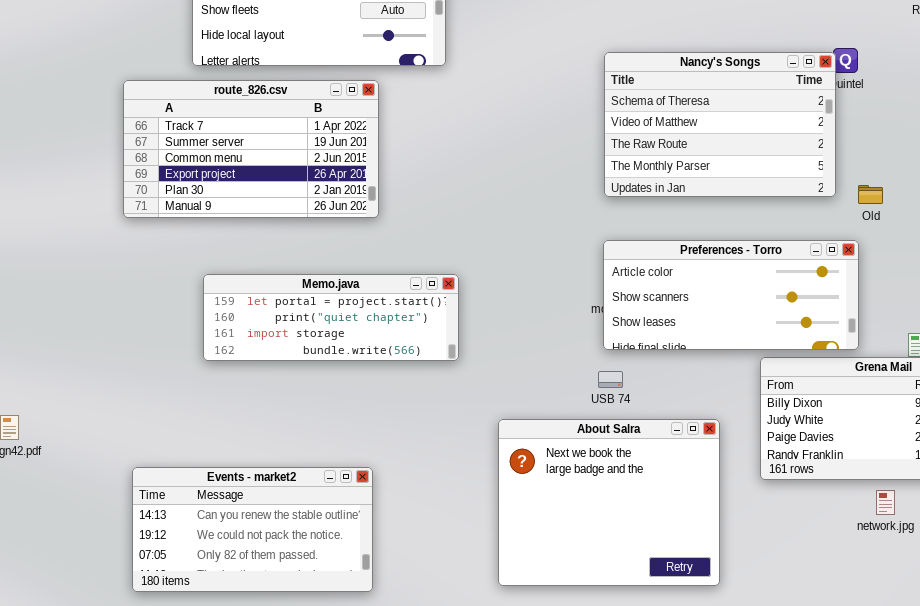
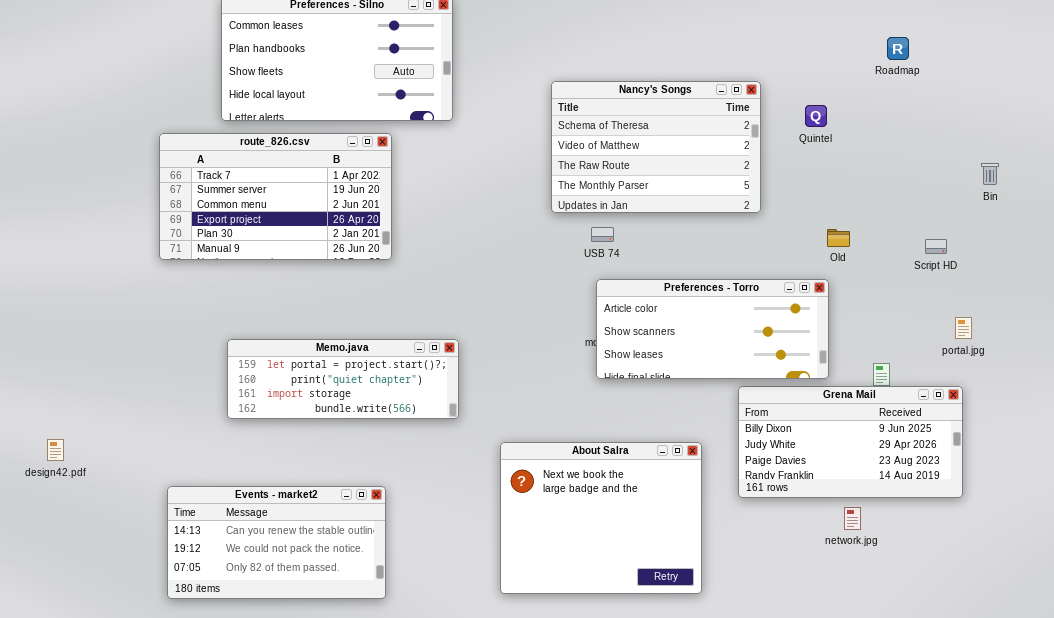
Nancy's Songs: [604,52,836,197] -> [551,81,761,213], moved
Memo.java: [203,274,459,361] -> [227,339,459,419], moved
USB 74: [598,371,623,388] -> [591,227,614,242], moved

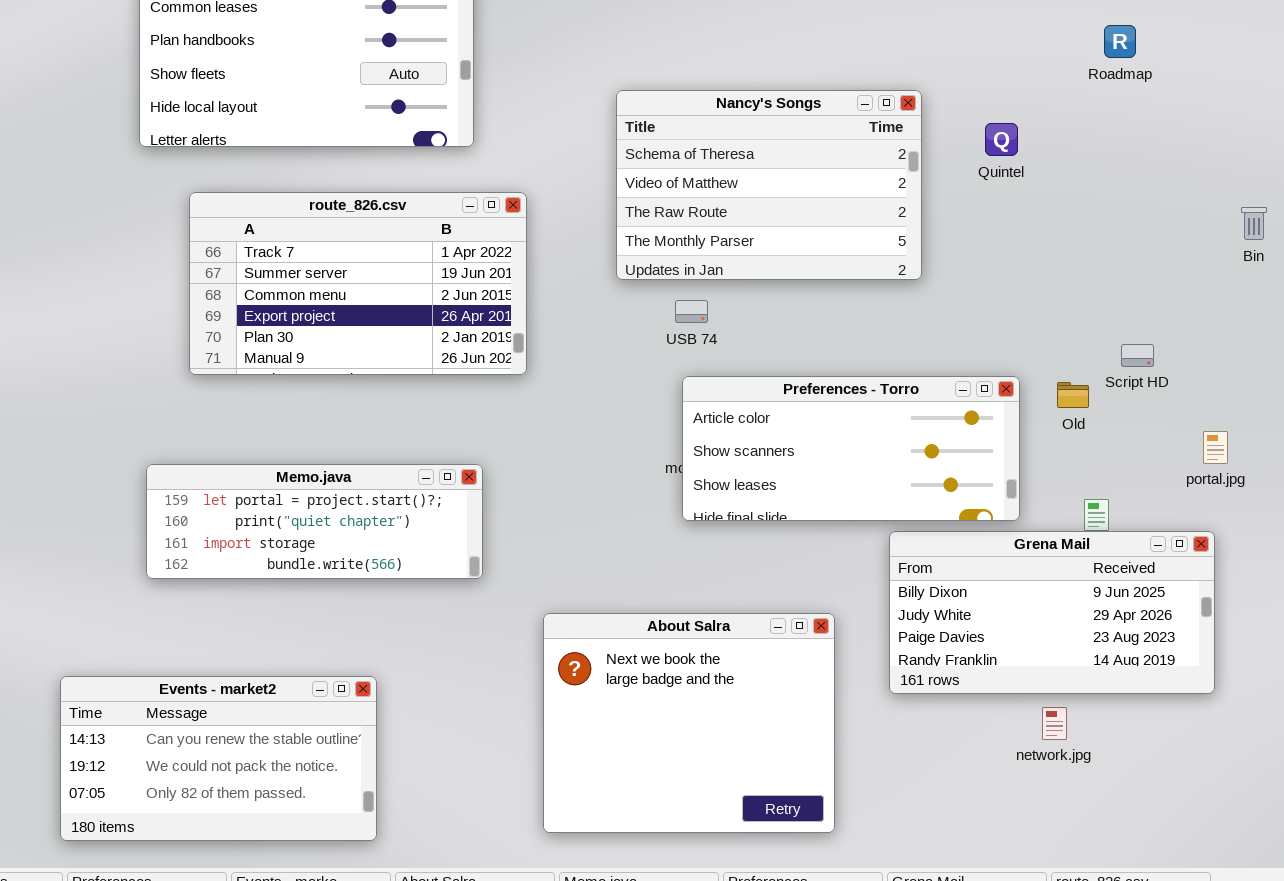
route_826.csv: [159,133,392,260] -> [189,192,527,375], moved
Old: [827,229,850,247] -> [1057,382,1089,408], moved
Script HD: [925,239,947,254] -> [1121,344,1154,367], moved

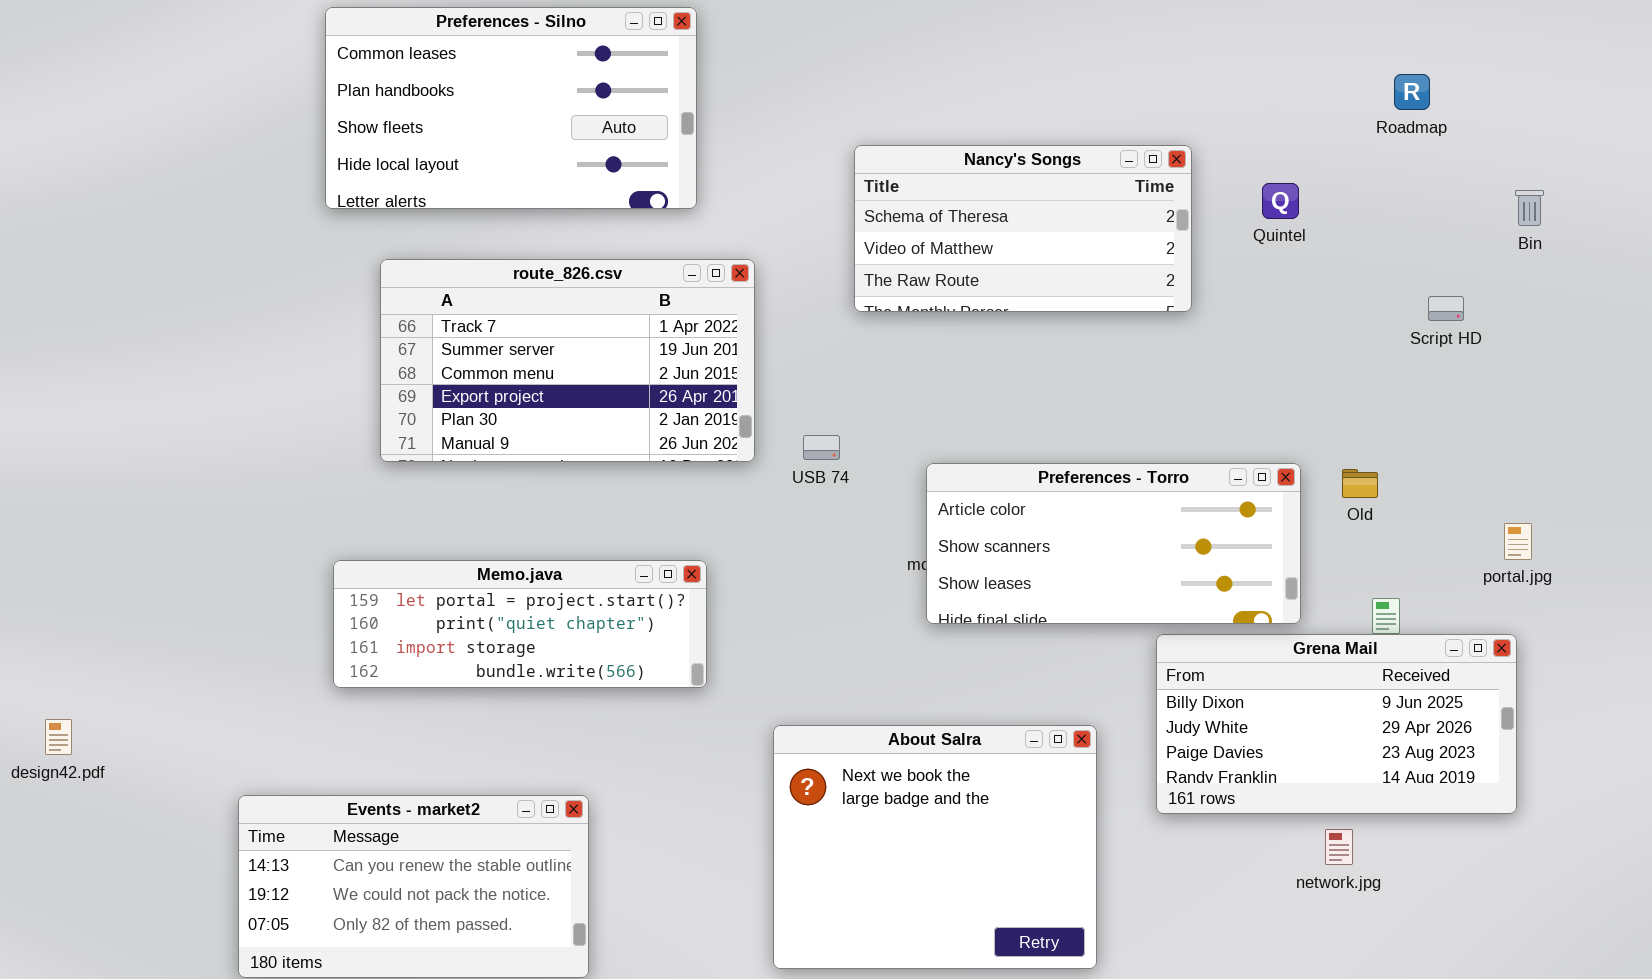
Nancy's Songs: [616,90,922,280] -> [854,145,1192,312], resized
Bin: [1241,207,1267,240] -> [1515,190,1544,226], moved
USB 74: [675,300,708,323] -> [803,435,840,460], moved
Script HD: [1121,344,1154,367] -> [1428,296,1464,321], moved

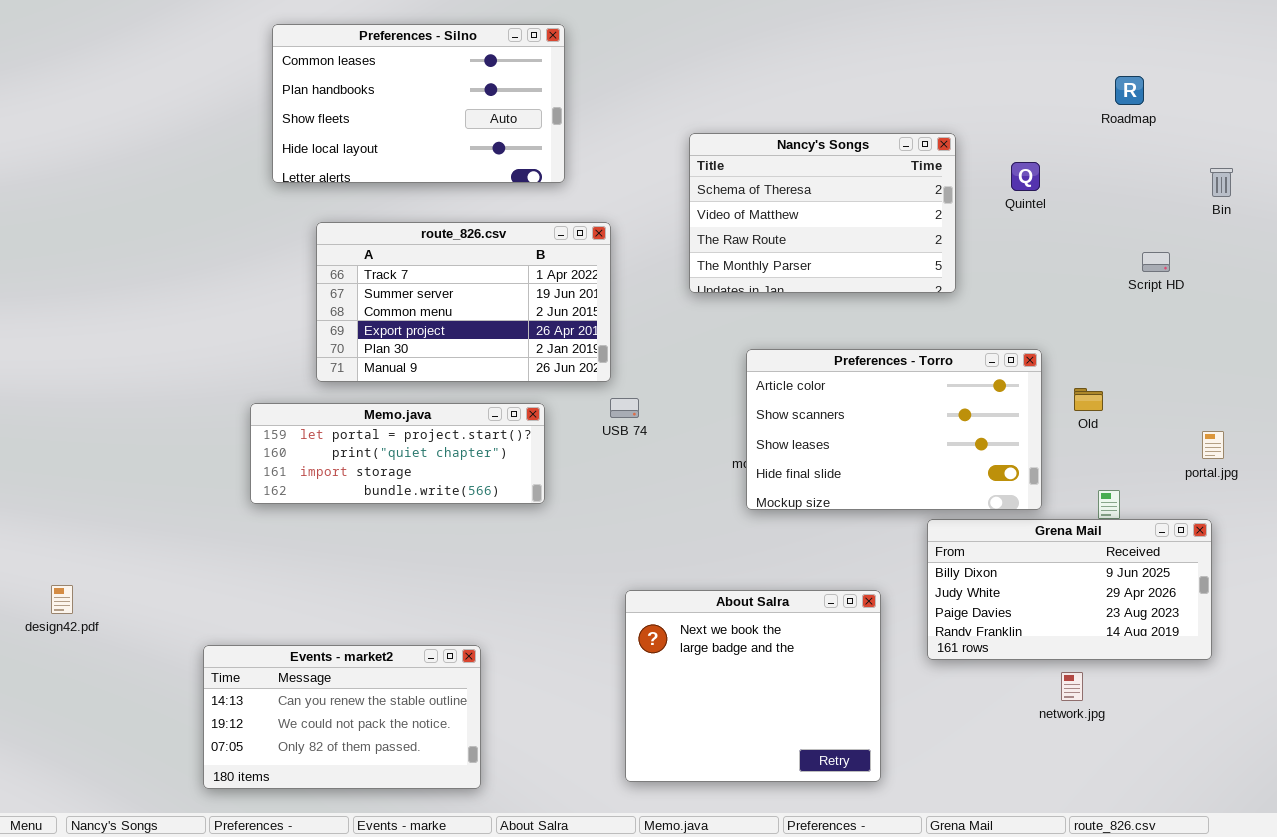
Nancy's Songs: [854,145,1192,312] -> [689,133,956,293], resized
USB 74: [803,435,840,460] -> [610,398,639,418], moved
Preferences - Torro: [926,463,1301,624] -> [746,349,1042,510], resized
Memo.java: [333,560,707,688] -> [250,403,545,504], moved

